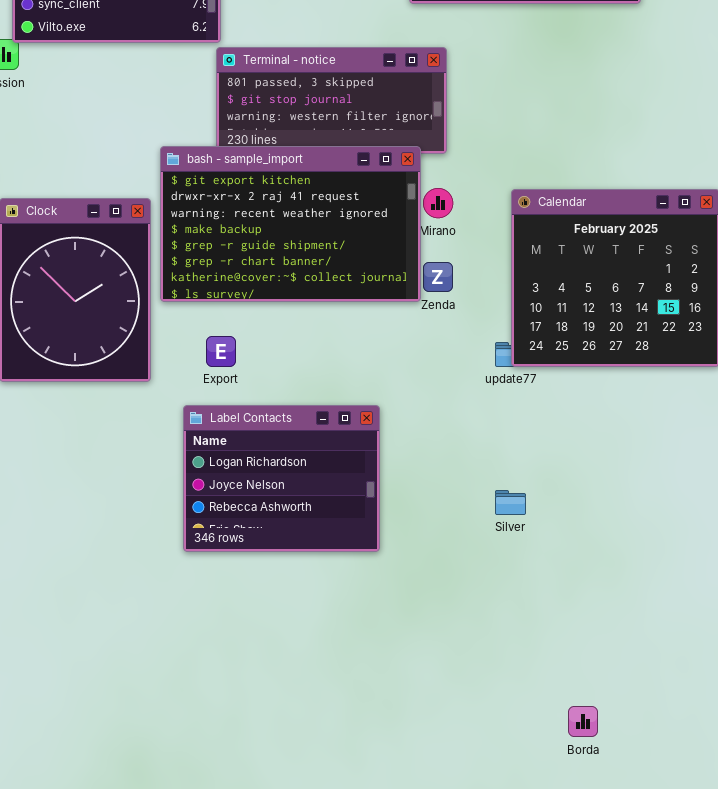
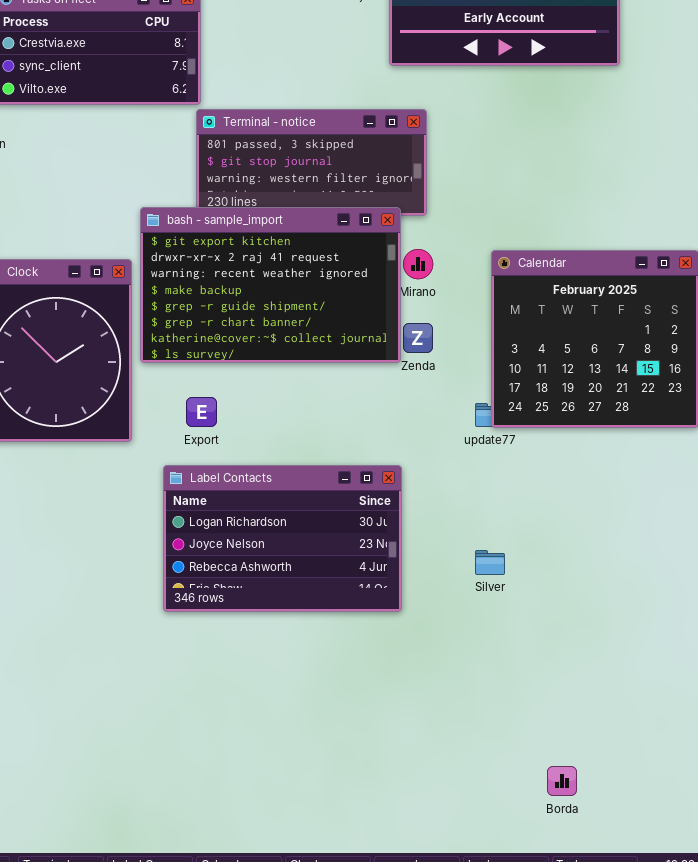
Label Contacts: [183,405,380,552] -> [163,465,402,612], resized

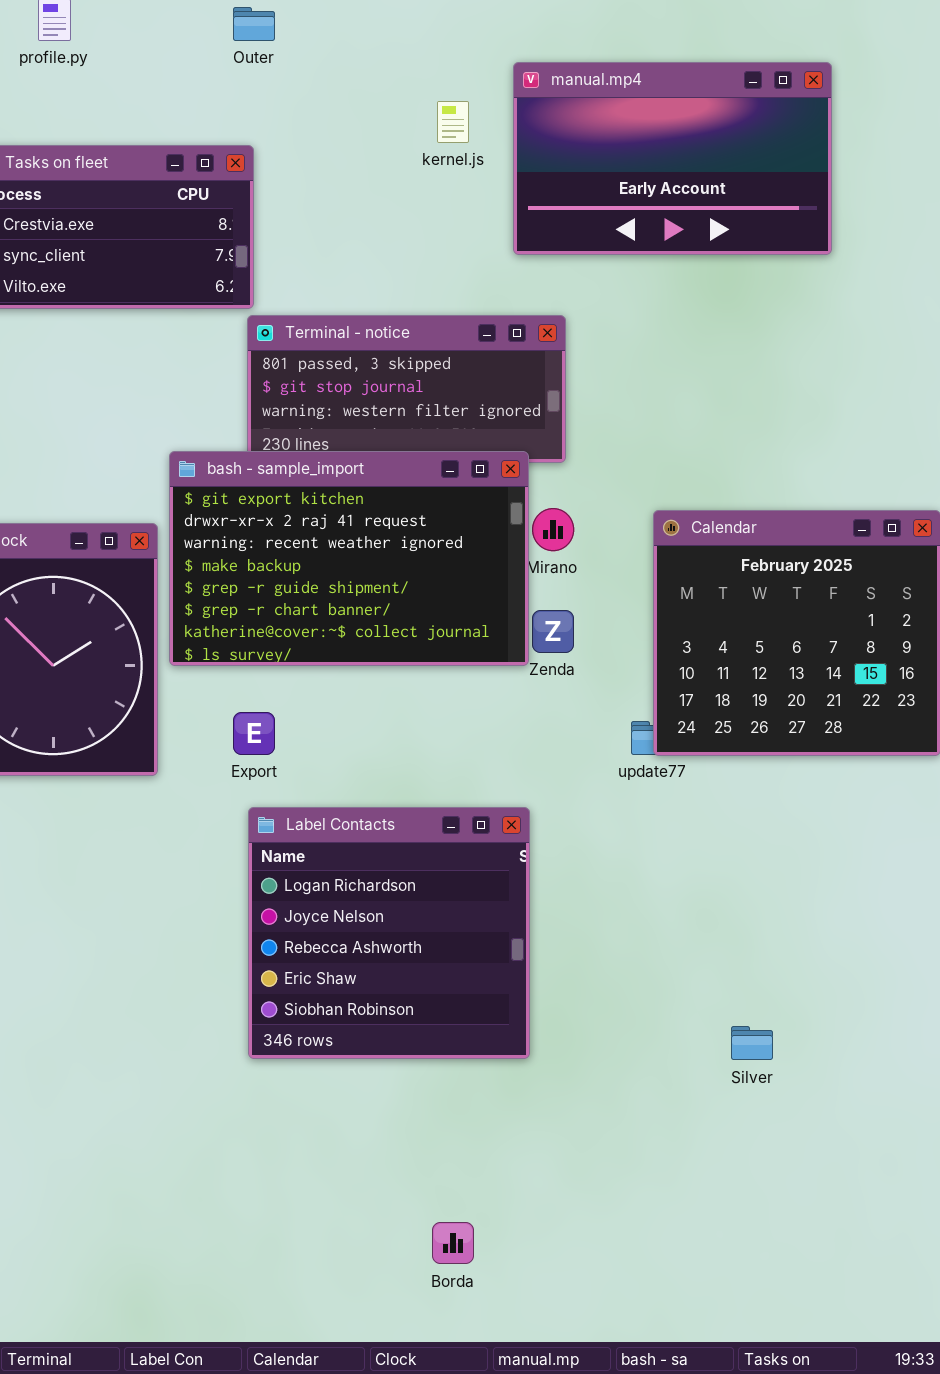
Label Contacts: [163,465,402,612] -> [248,807,530,1059], resized
Silver: [475,550,505,575] -> [731,1026,773,1060], moved
Borda: [547,766,577,796] -> [432,1222,474,1264], moved

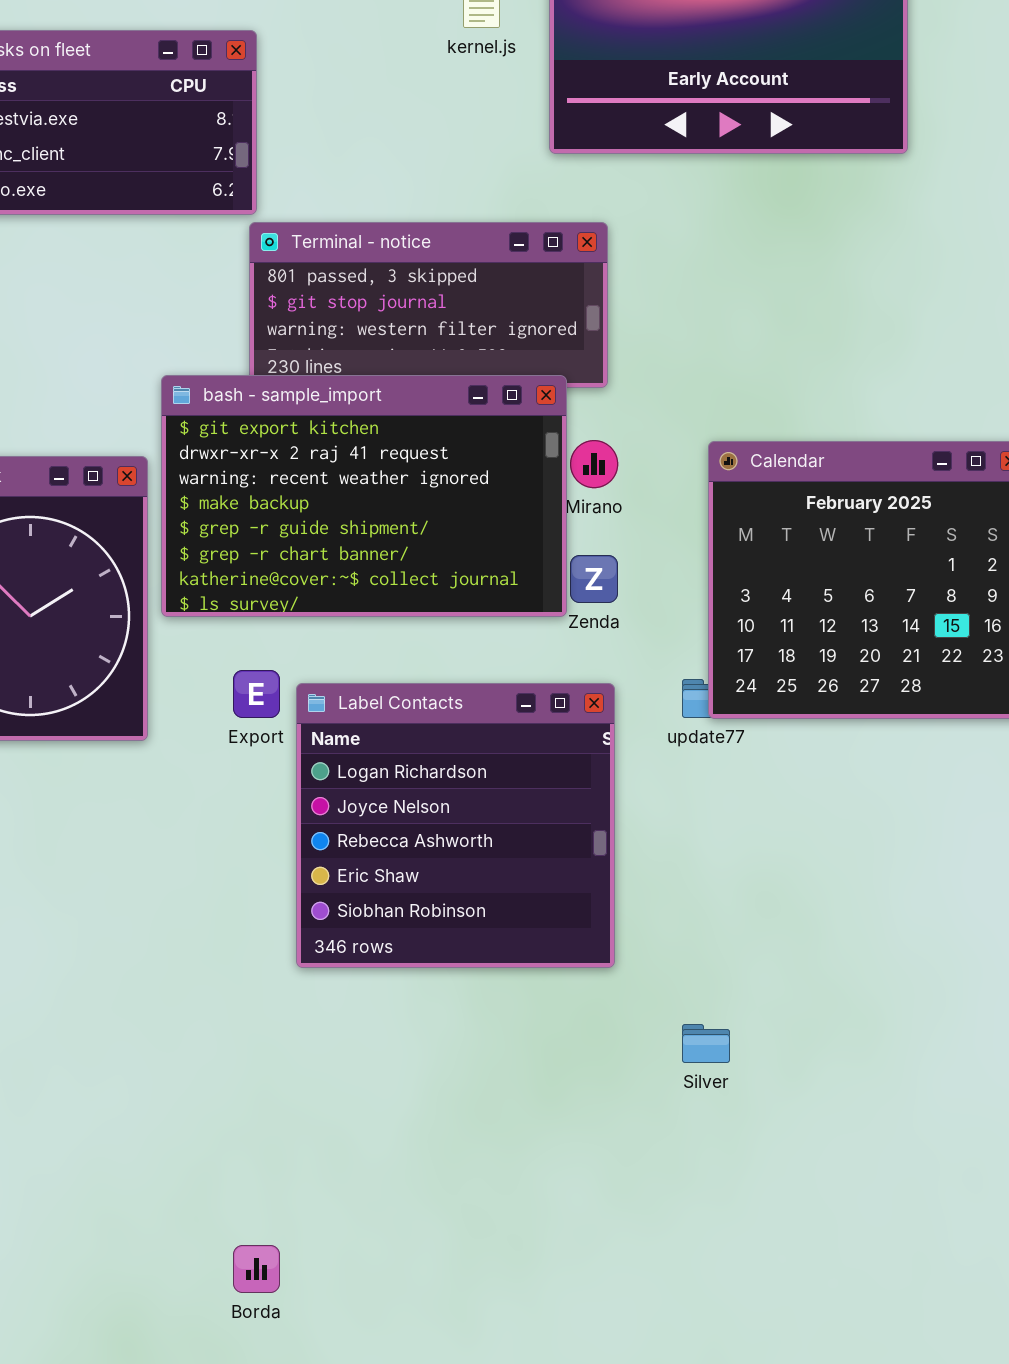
Label Contacts: [248,807,530,1059] -> [296,683,615,968], moved
Silver: [731,1026,773,1060] -> [682,1024,730,1063], moved
Borda: [432,1222,474,1264] -> [233,1245,280,1293], moved

